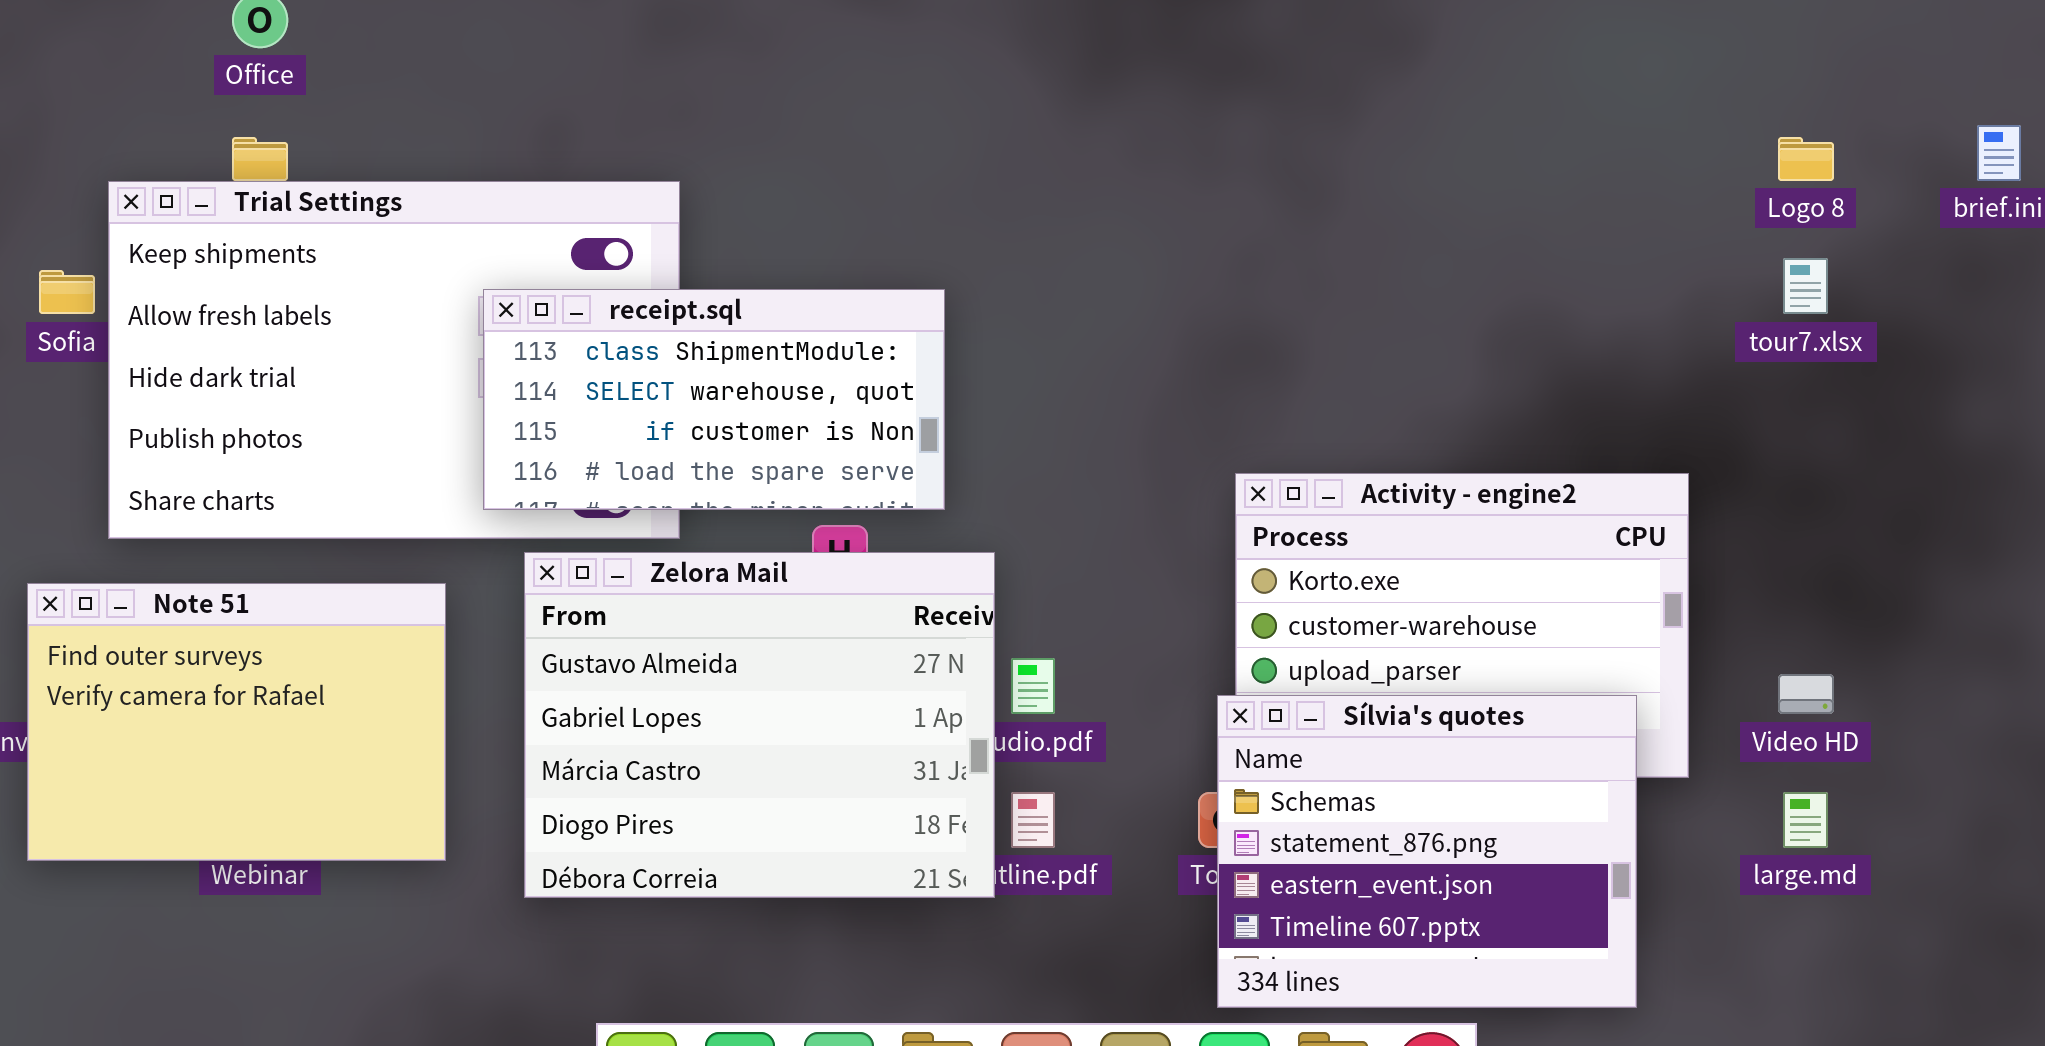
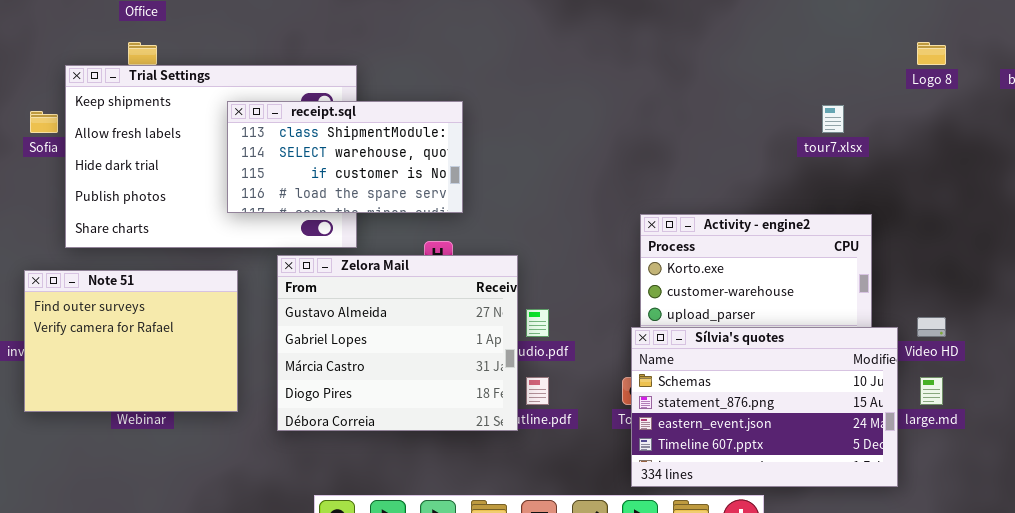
tour7.xlsx: [1783,258,1828,314] -> [822,105,844,133], moved
receipt.sql: [483,289,945,510] -> [227,101,463,213], moved
Sílvia's quotes: [1217,695,1637,1008] -> [631,327,898,487], resized

